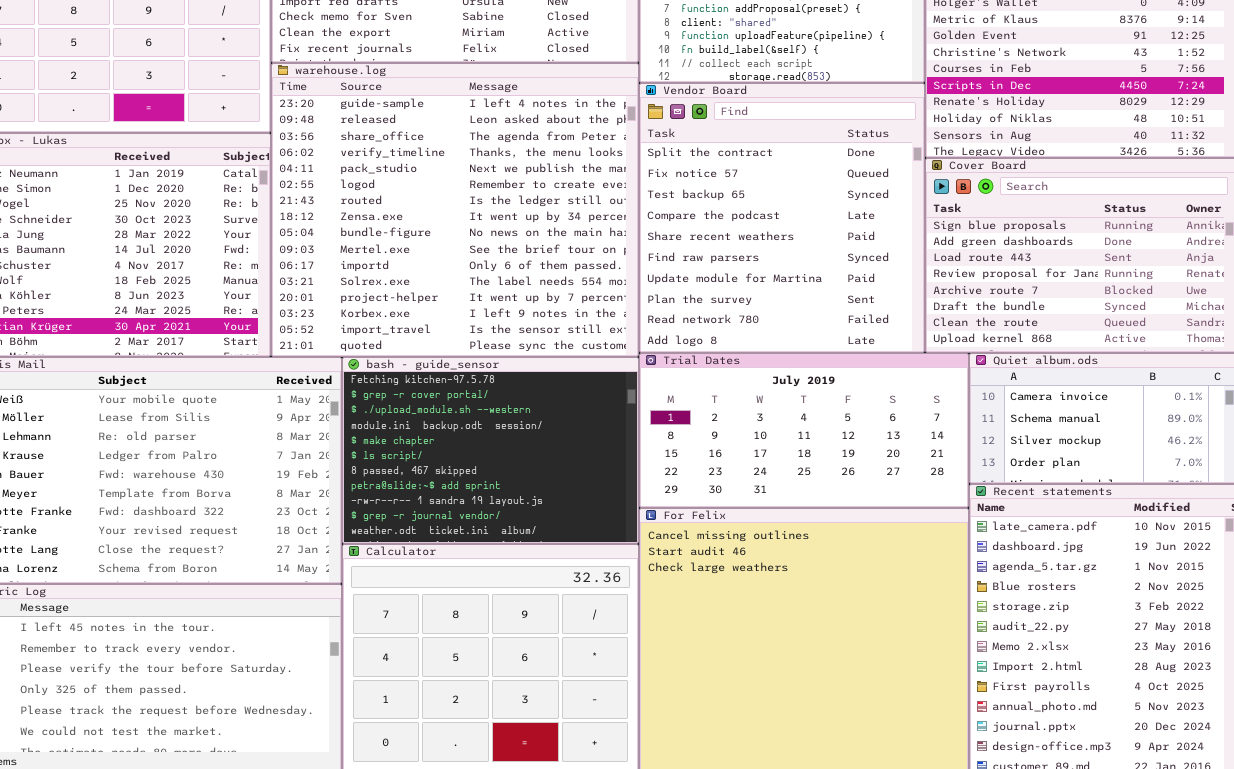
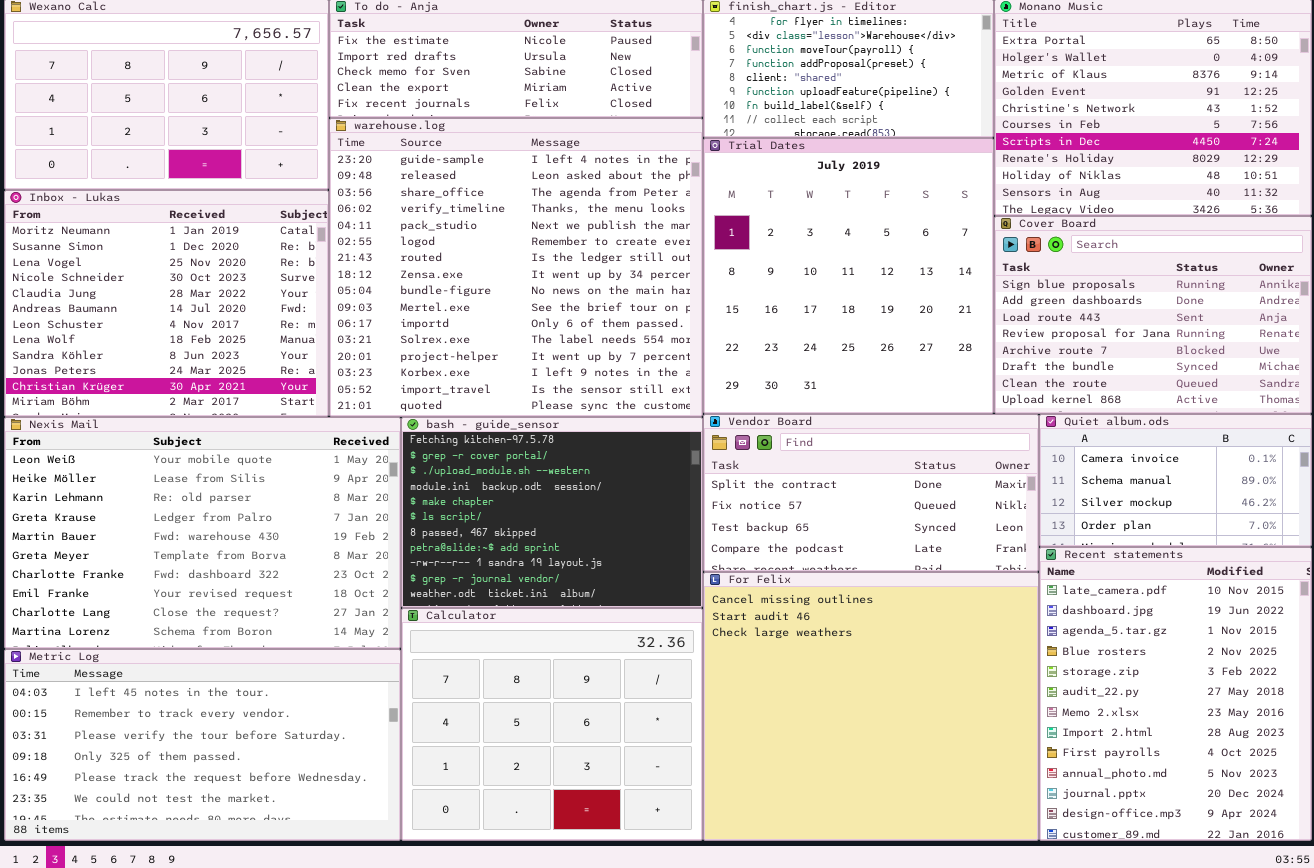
Vendor Board: [639,83,925,353] -> [703,414,1039,572], moved, resized
Trial Dates: [639,353,969,508] -> [703,138,994,414], moved, resized

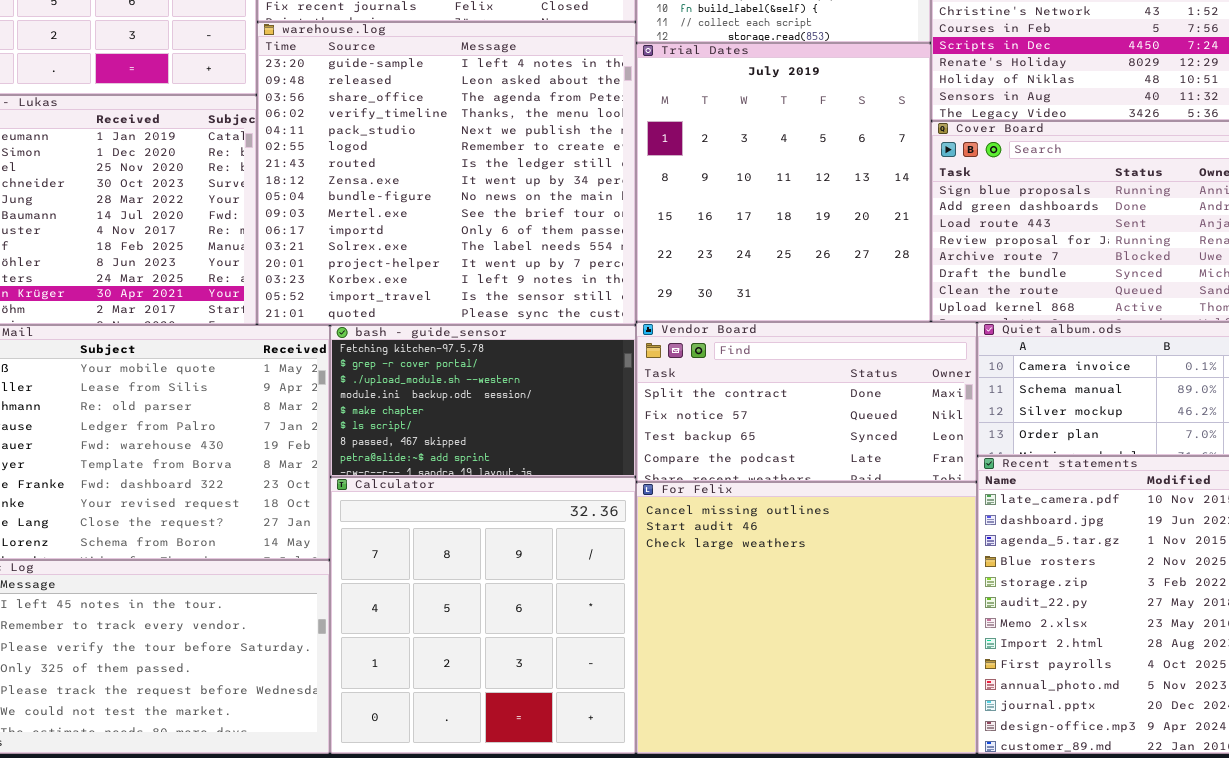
bash - guide_sensor: [401,417,703,608] -> [330,325,636,477], resized
Calculator: [401,608,703,841] -> [330,477,636,754], resized

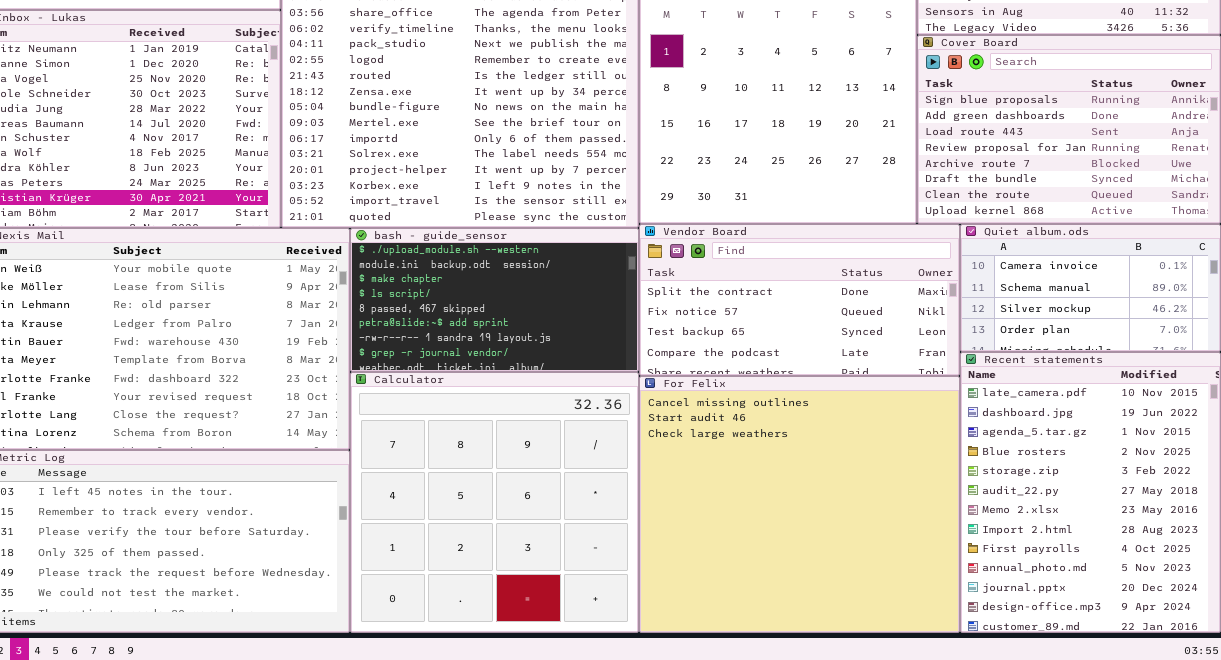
bash - guide_sensor: [330,325,636,477] -> [350,228,639,372], scrolled down 2 rows

